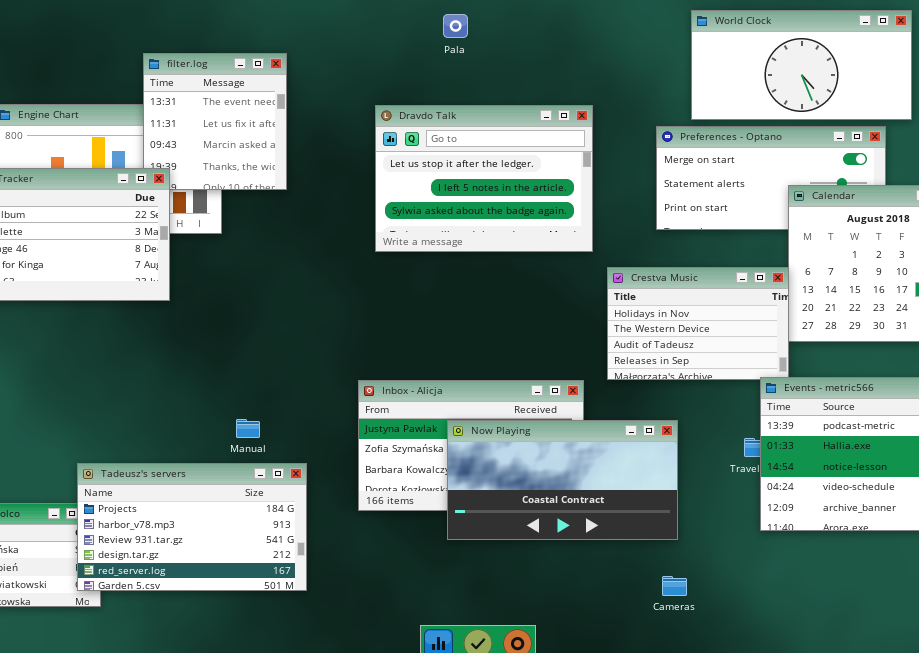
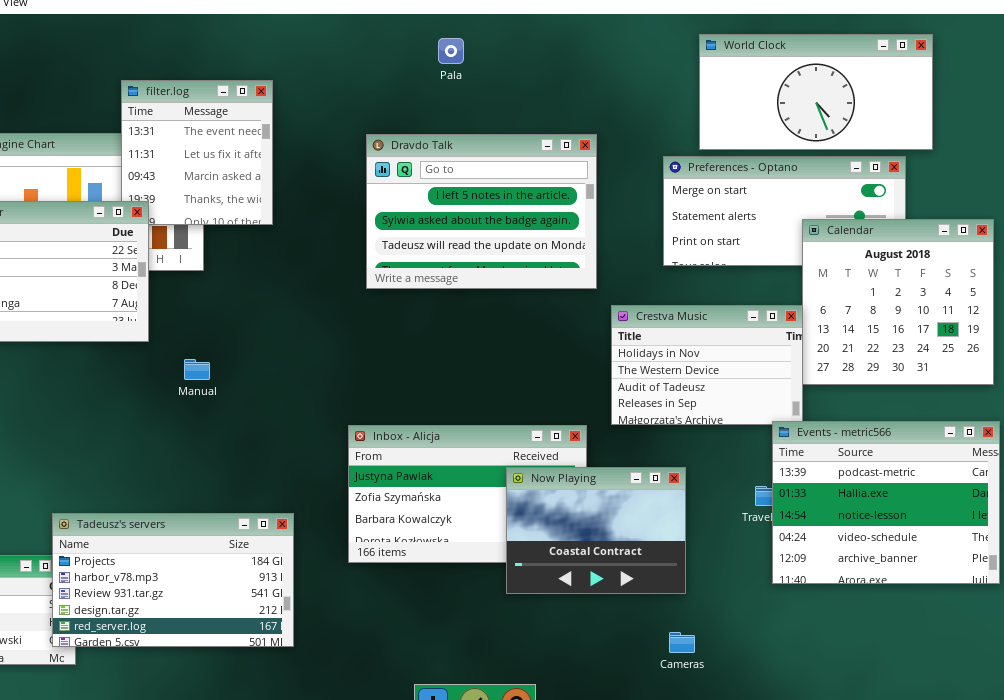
Dravdo Talk: [375,105,593,252] -> [366,134,597,289], scrolled down 1 row
Manual: [236,419,260,438] -> [184,359,210,380], moved
Now Playing: [447,420,678,540] -> [506,467,686,594], resized

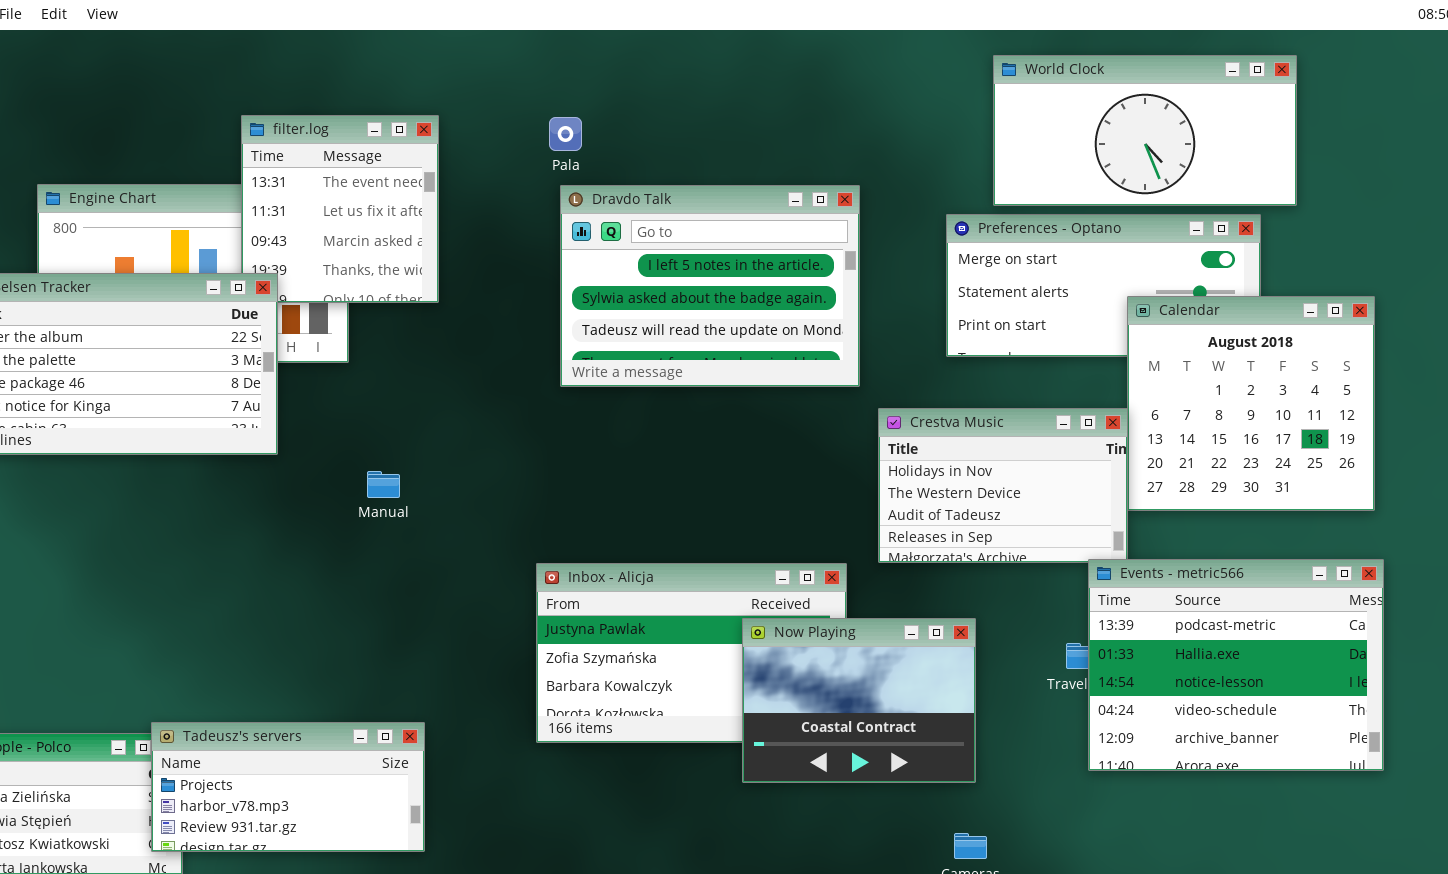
Pala: [438,38,464,64] -> [549,117,582,151], moved
Manual: [184,359,210,380] -> [367,471,400,498], moved
Tadeusz's servers: [52,513,294,647] -> [151,722,425,852], resized

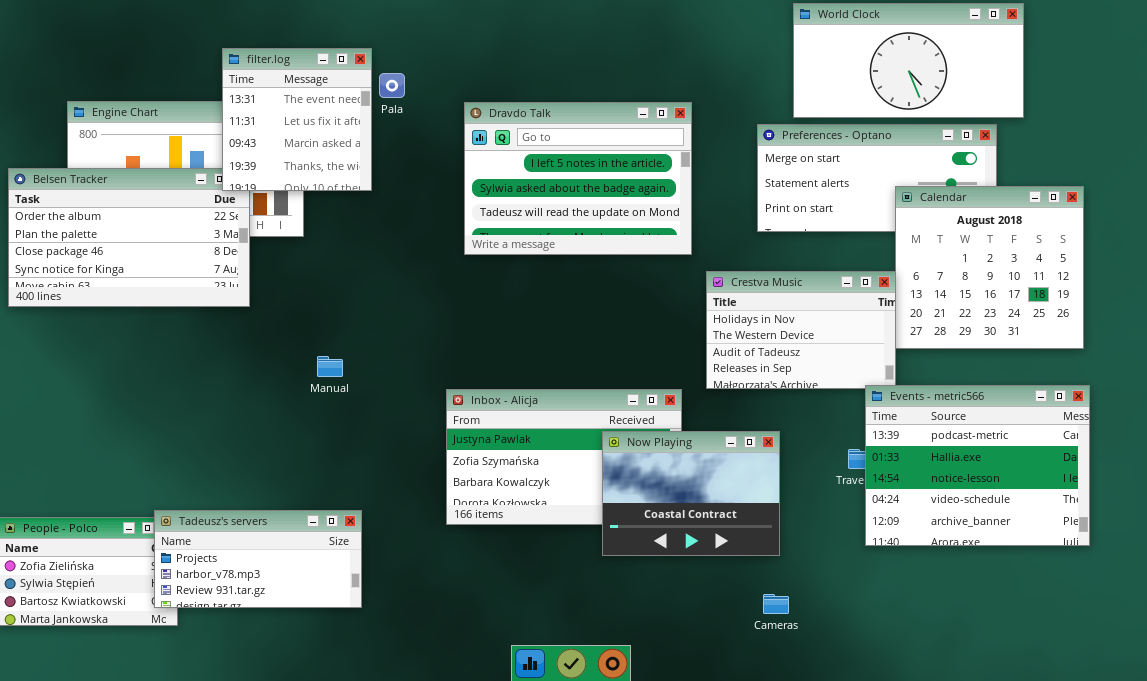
filter.log: [241,115,439,303] -> [222,48,372,191], raised
Pala: [549,117,582,151] -> [379,73,405,98], moved
Manual: [367,471,400,498] -> [317,356,343,377], moved

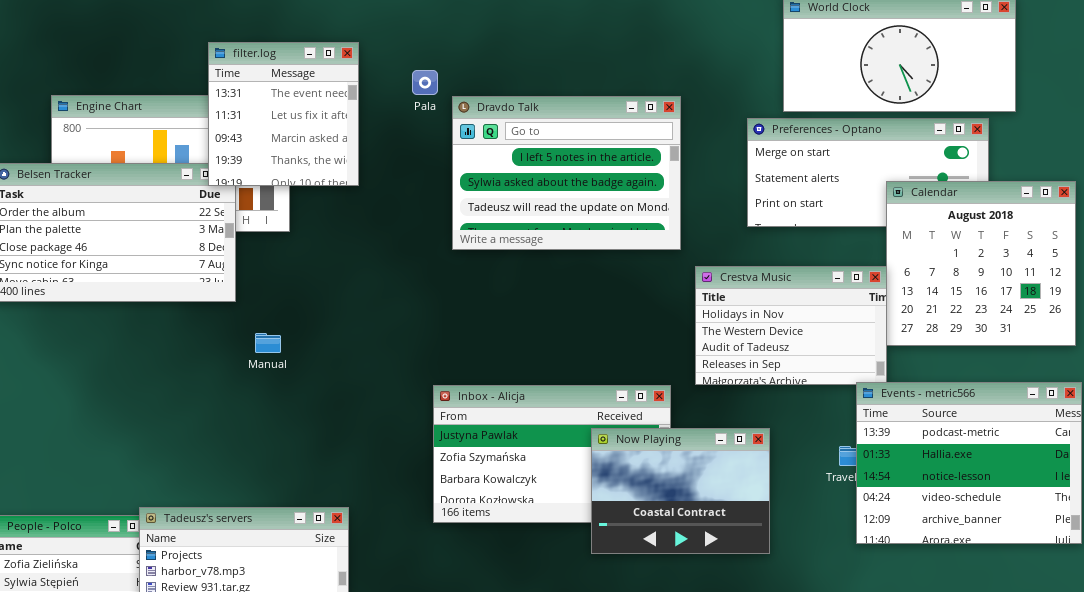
Pala: [379,73,405,98] -> [412,70,438,95], moved
Manual: [317,356,343,377] -> [255,333,281,353], moved

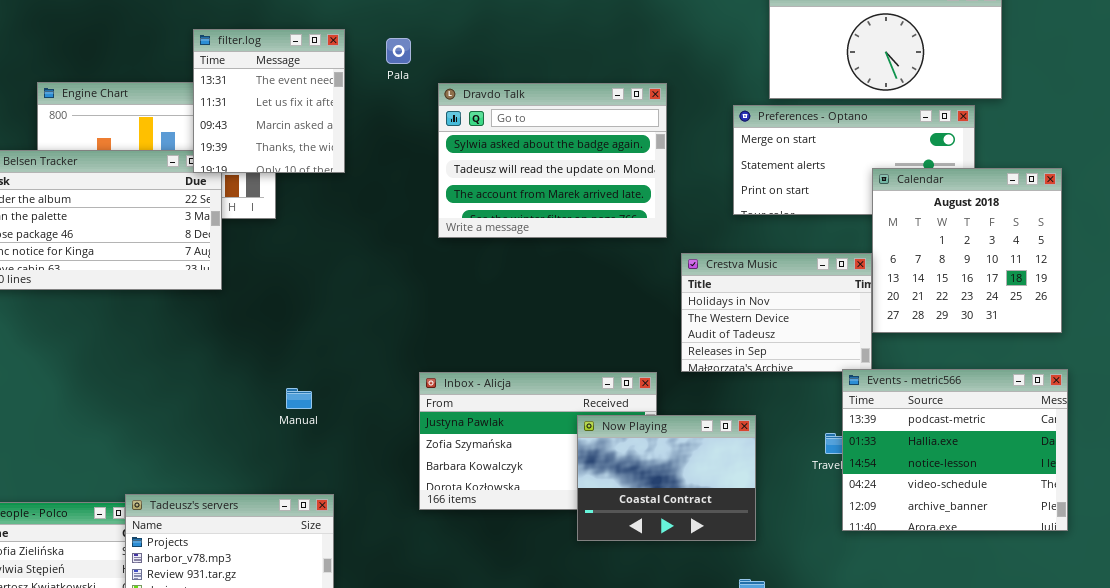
Pala: [412,70,438,95] -> [386,38,411,64], moved
Dravdo Talk: [452,96,681,250] -> [438,83,667,238], scrolled down 1 row
Manual: [255,333,281,353] -> [286,388,312,409], moved

